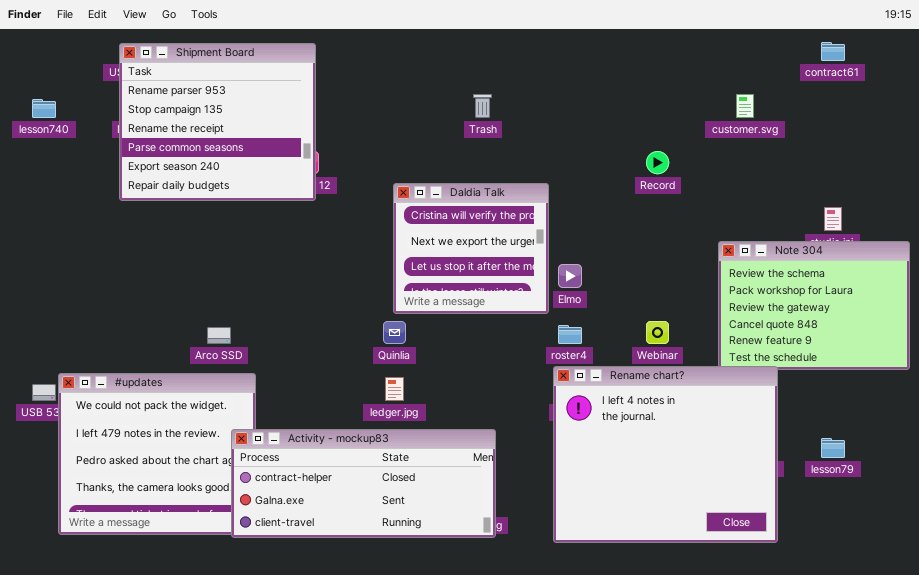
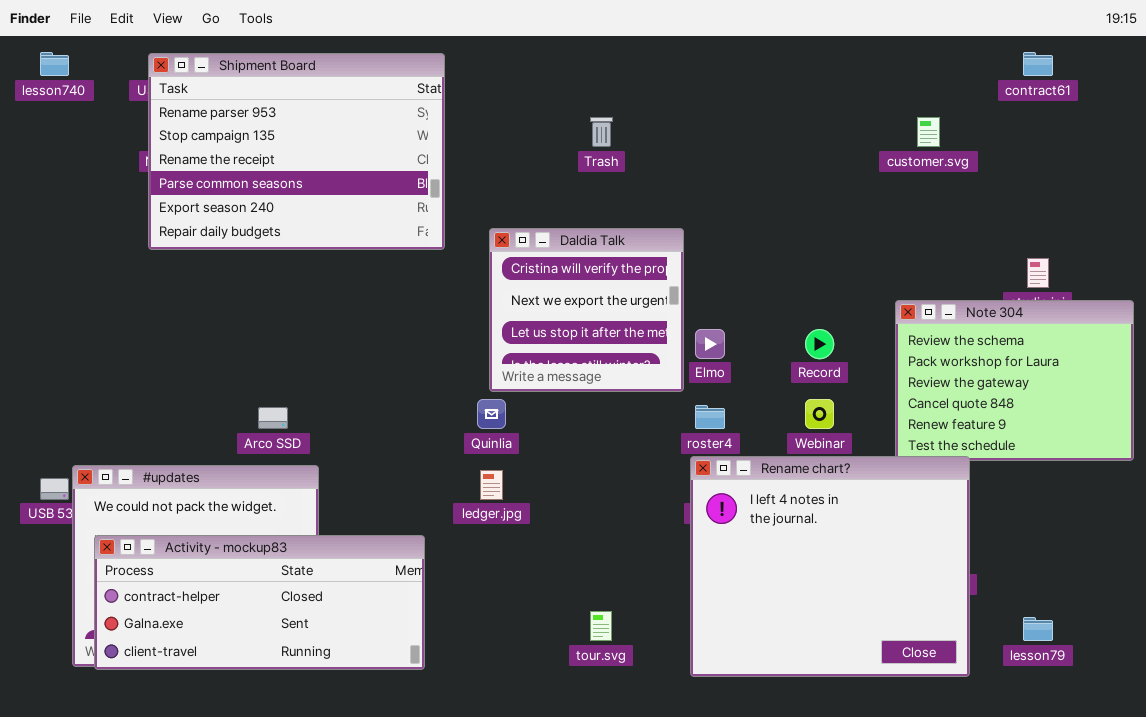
Shipment Board: [119,43,316,201] -> [148,53,445,250], resized
lesson740: [32,99,56,118] -> [40,52,69,76], moved
Record: [646,151,669,174] -> [805,329,834,359], moved
Activity - mockup83: [231,429,496,538] -> [94,535,425,670], moved
lesson79: [821,438,845,458] -> [1023,617,1053,641], moved

